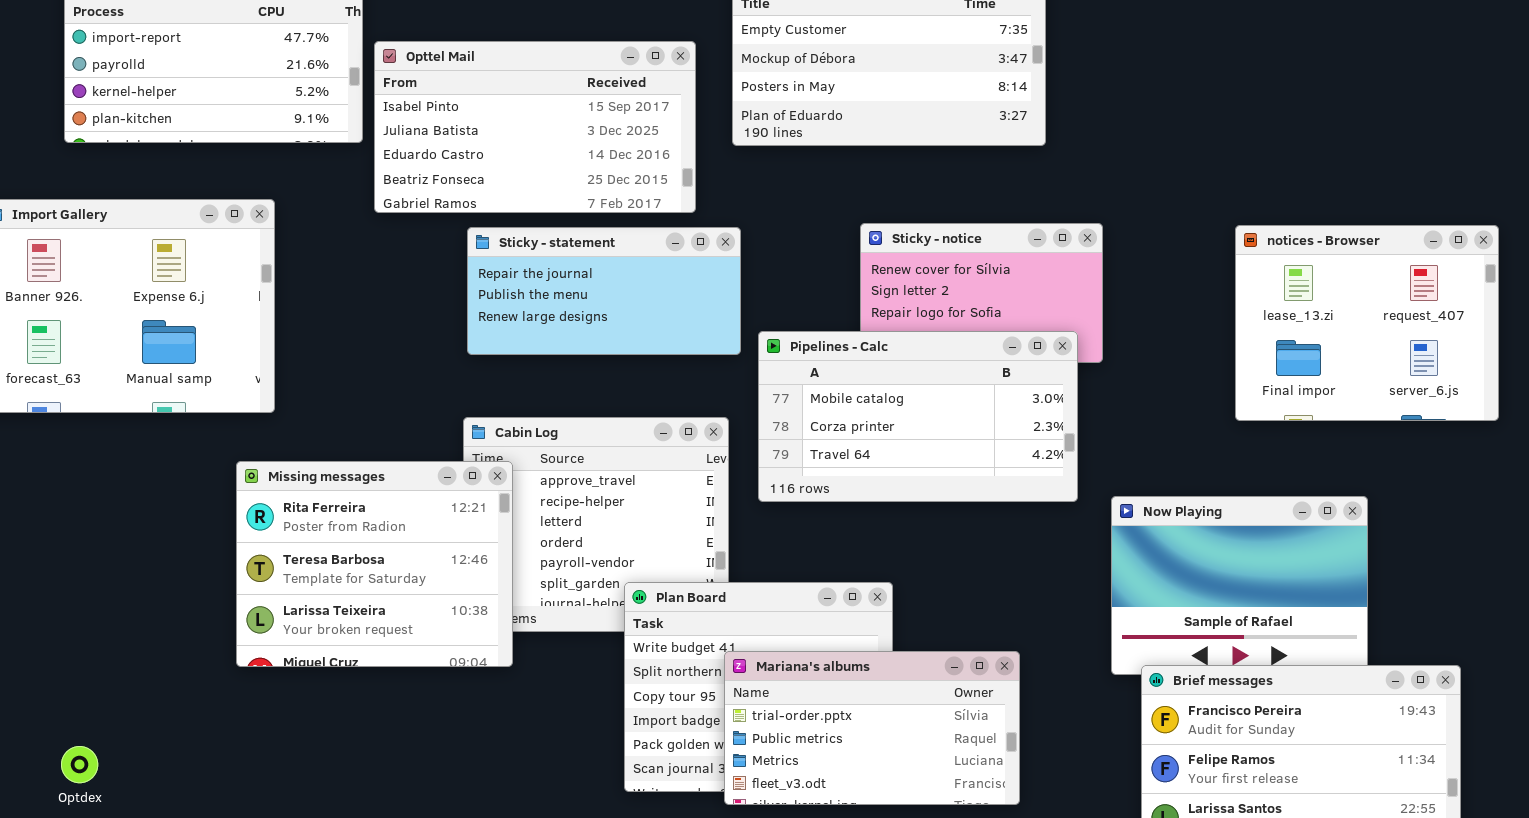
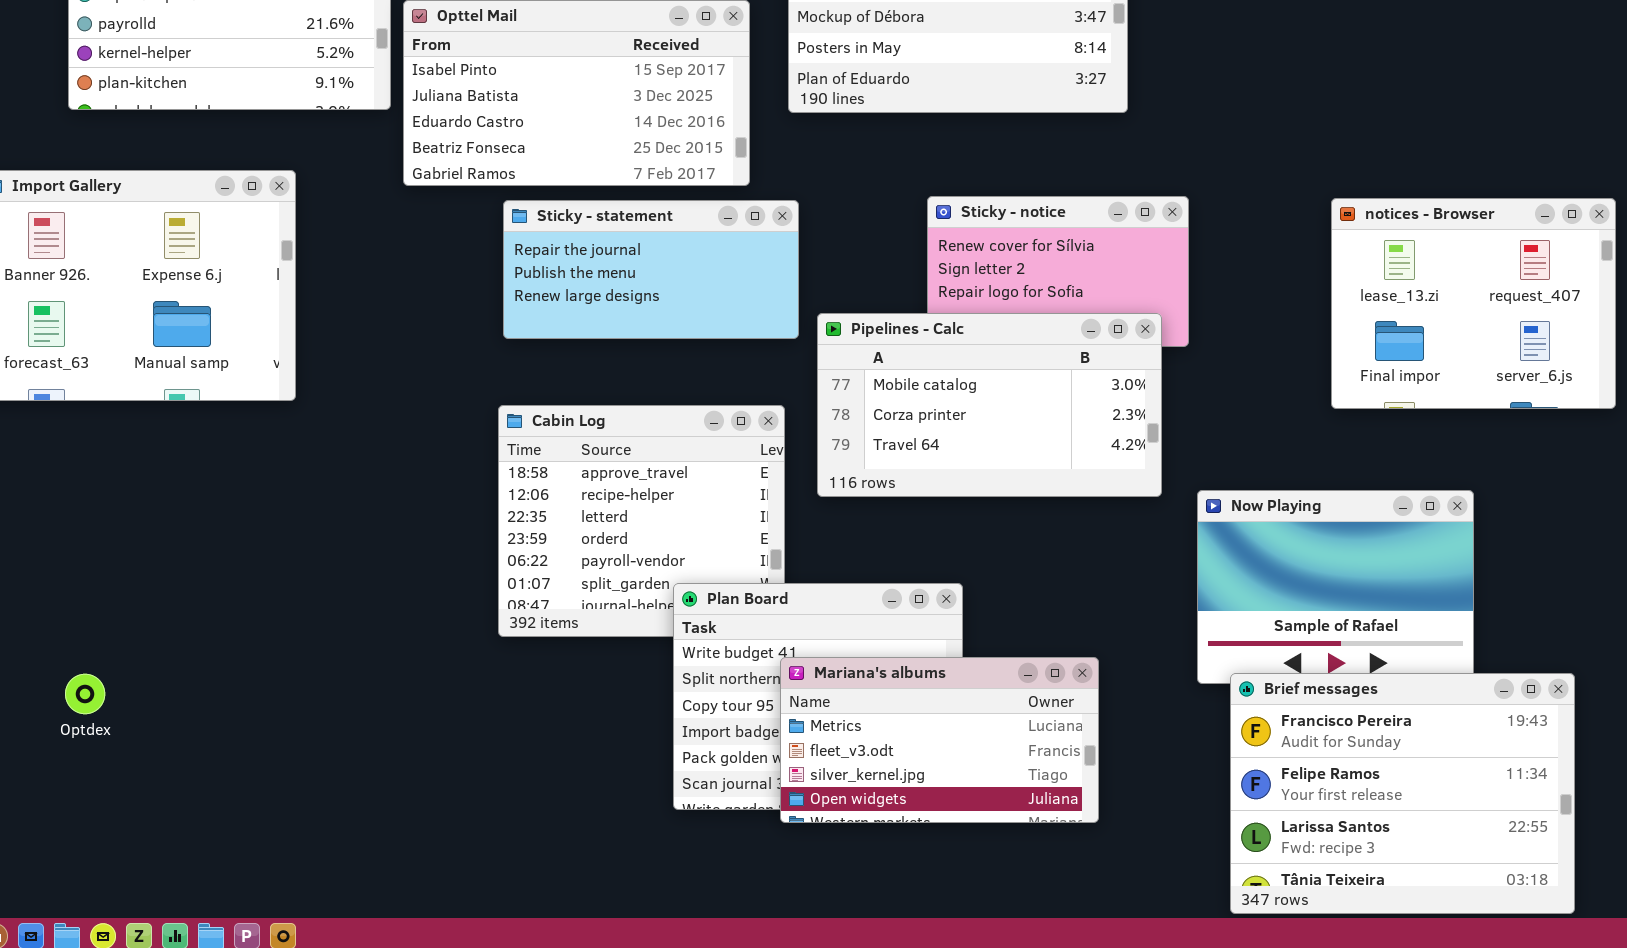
Missing messages: [236,461,513,667] -> none, closed
Mariana's albums: [724,651,1020,805] -> [780,657,1099,823], scrolled down 2 rows
Optdex: [61,746,98,783] -> [65,674,105,714], moved

